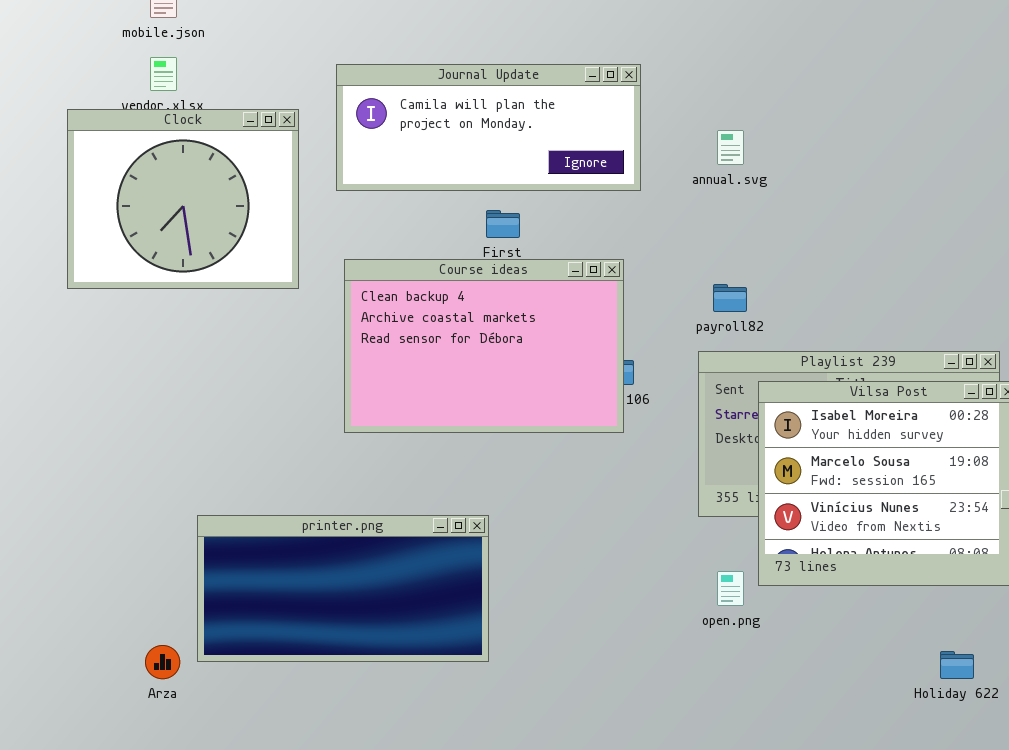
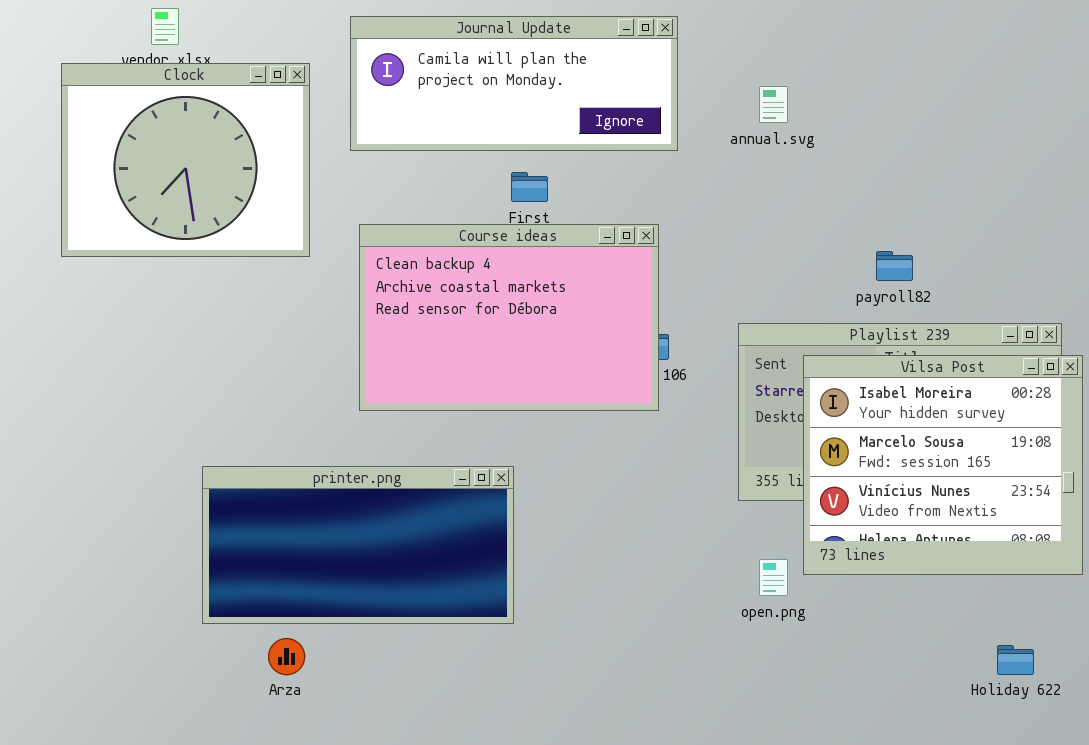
payroll82: [713,284,747,312] -> [876,251,913,281], moved
printer.png: [197,515,489,662] -> [202,466,514,624], moved
Arza: [145,645,180,679] -> [268,638,305,675], moved

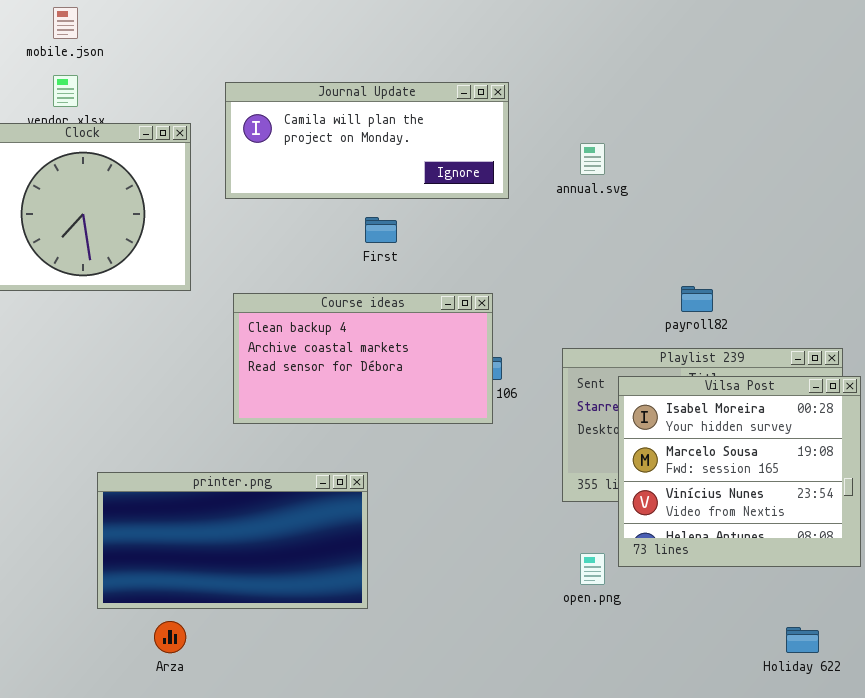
Course ideas: [359,224,659,411] -> [233,293,493,424], resized

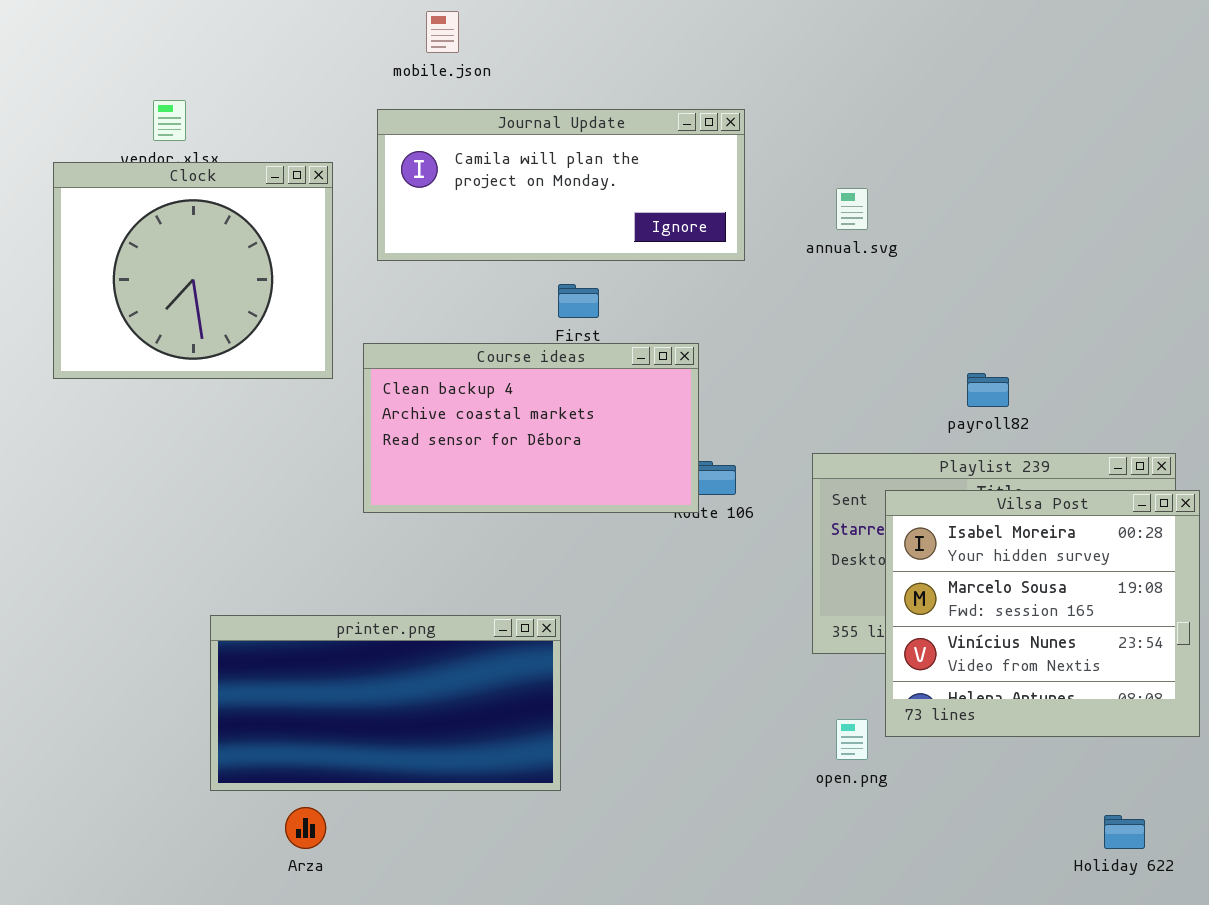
mobile.json: [53,7,78,39] -> [426,11,459,53], moved
Course ideas: [233,293,493,424] -> [363,343,699,513], moved

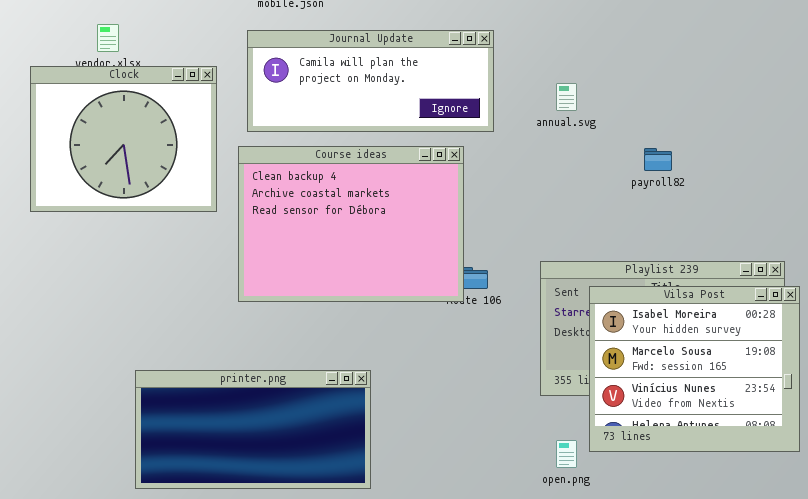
Course ideas: [363,343,699,513] -> [238,146,464,302], resized
payroll82: [967,373,1009,407] -> [644,148,672,171], moved

